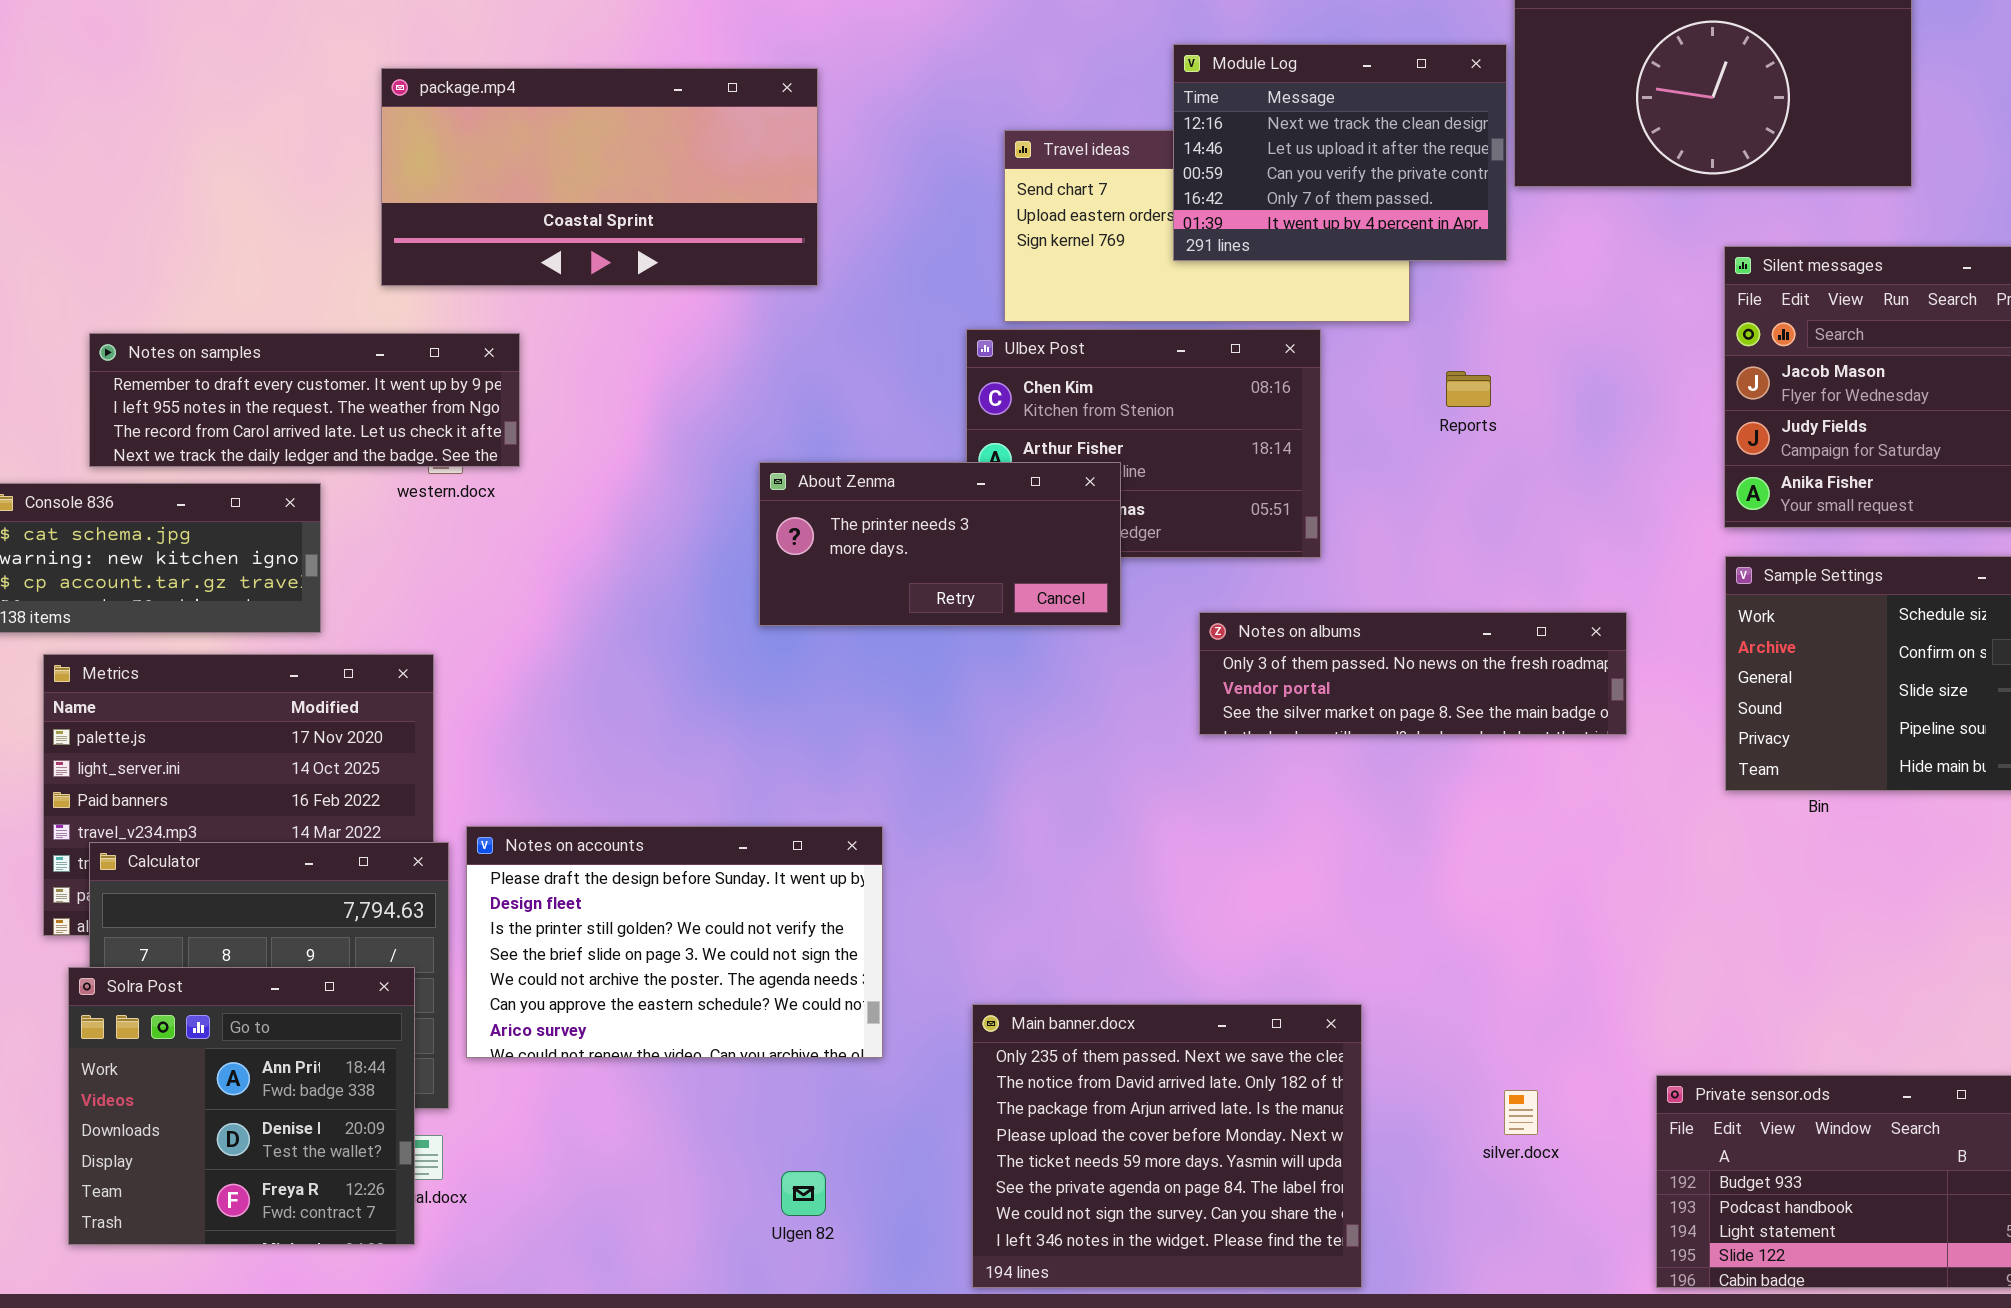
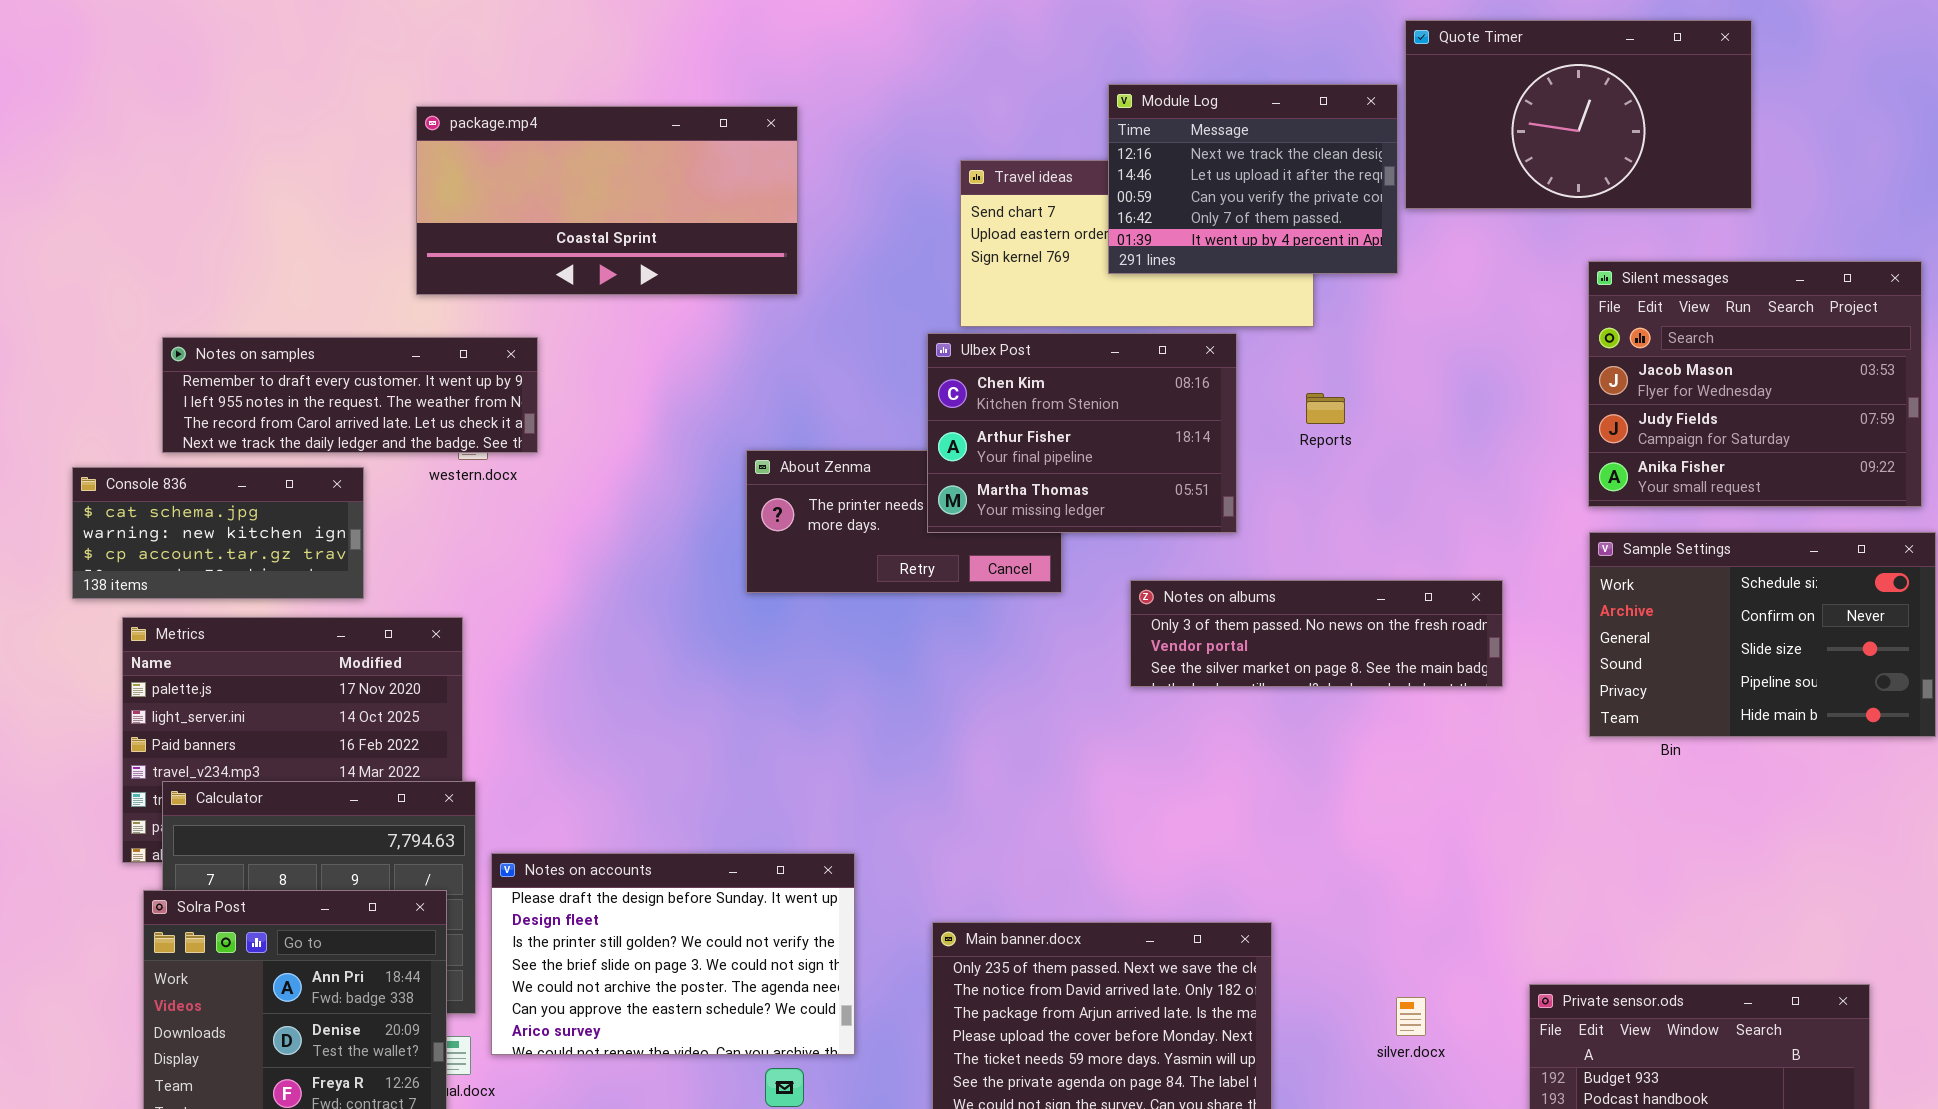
Ulbex Post: [966,329,1321,558] -> [927,333,1237,533], raised
Reports: [1446,371,1491,407] -> [1306,393,1345,424], moved
Notes on accounts: [466,826,883,1058] -> [491,853,855,1055], moved

